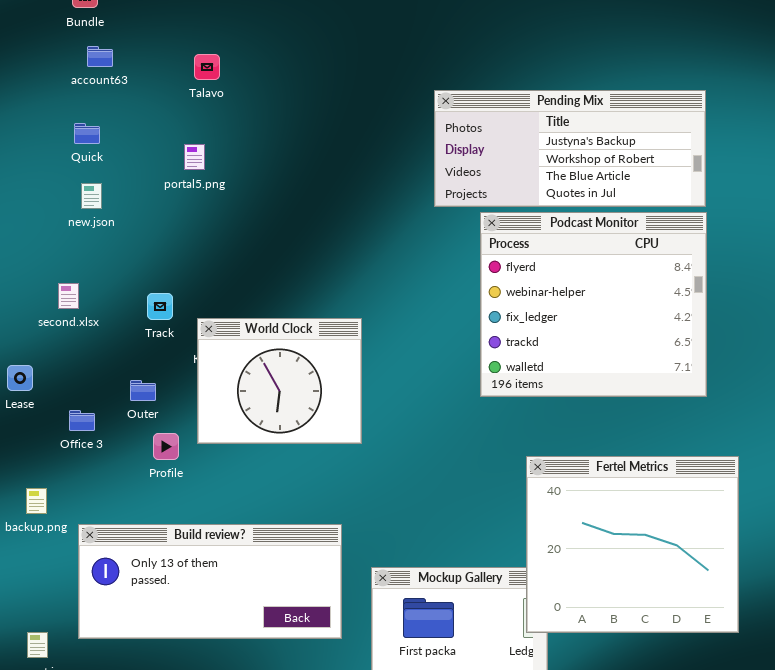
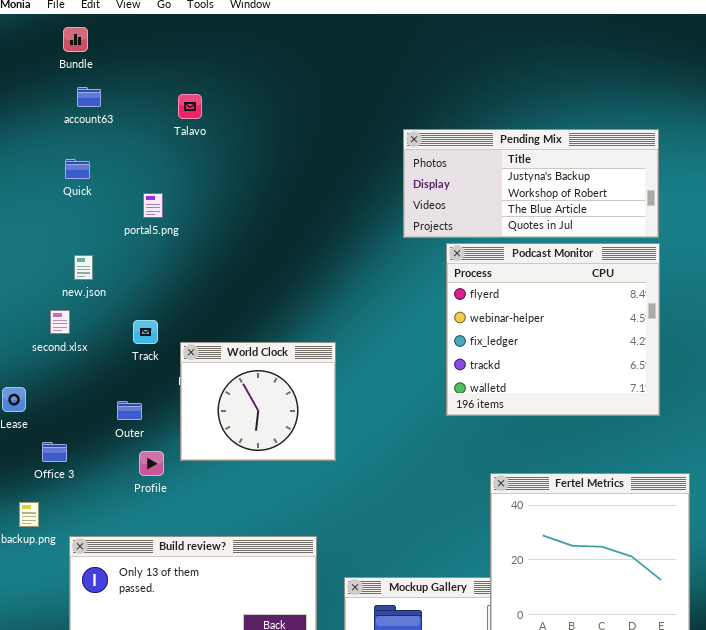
portal5.png: [184,144,205,170] -> [143,193,163,218], moved
new.json: [81,183,102,209] -> [74,255,93,280], moved
Office 3: [69,410,95,431] -> [42,442,67,462], moved

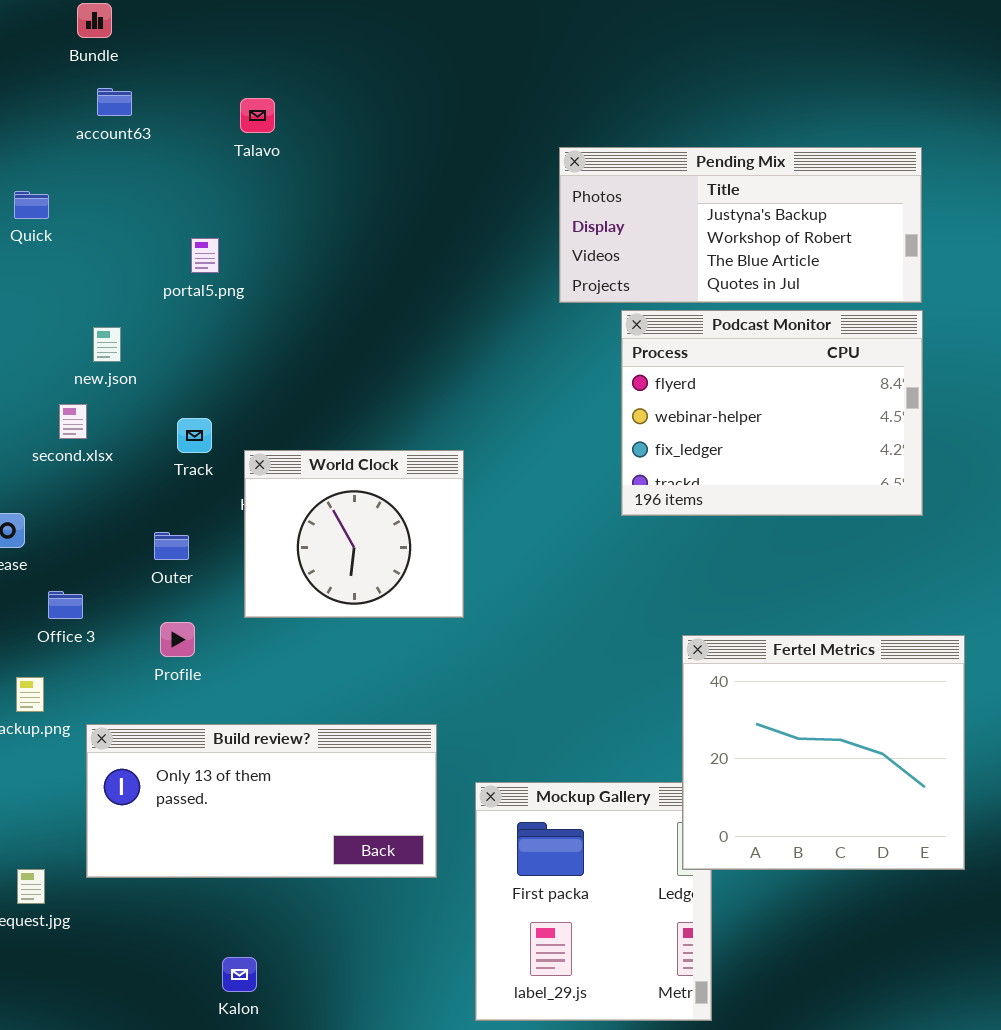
Quick: [65,159,90,179] -> [14,191,49,219], moved
Podcast Monitor: [446,243,660,416] -> [621,310,923,516], resized
Profile: [139,451,164,476] -> [160,622,195,657], moved

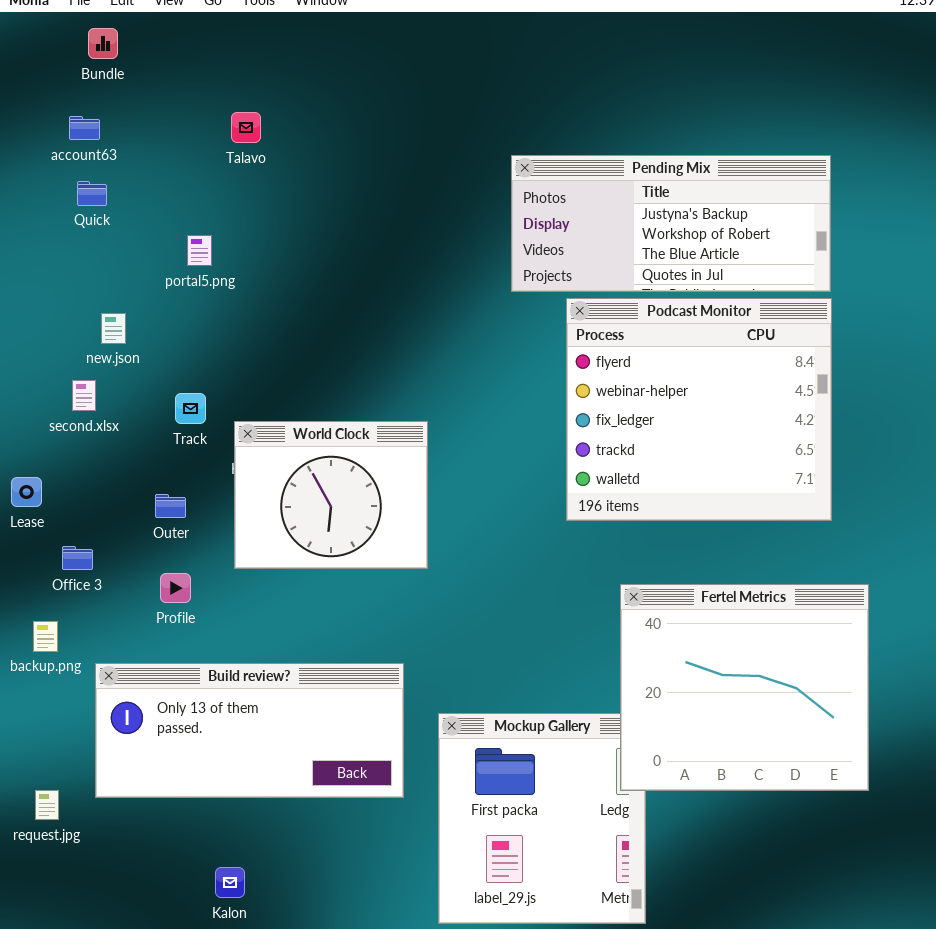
account63: [97,88,132,116] -> [69,116,100,140], moved
Quick: [14,191,49,219] -> [77,181,107,206], moved
Podcast Monitor: [621,310,923,516] -> [566,298,832,521], resized

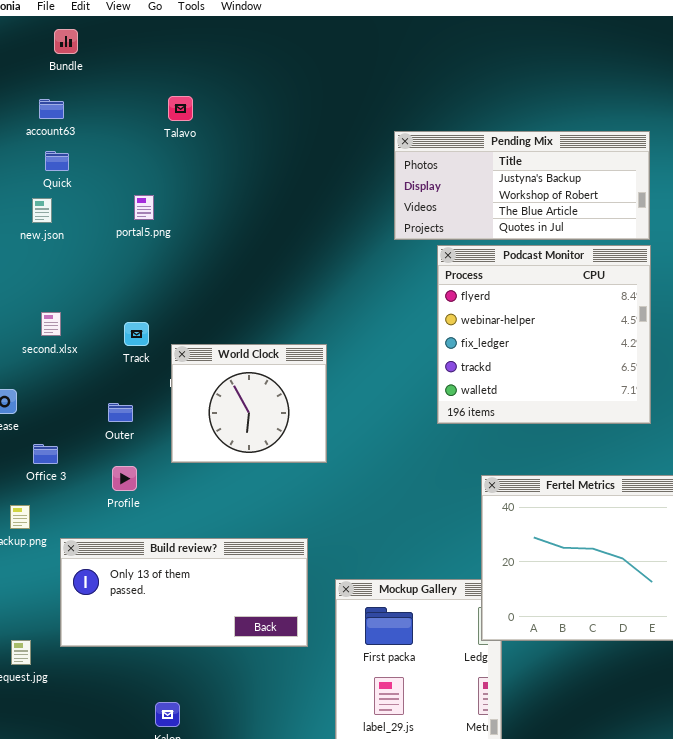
new.json: [101,313,126,344] -> [32,198,52,223], moved

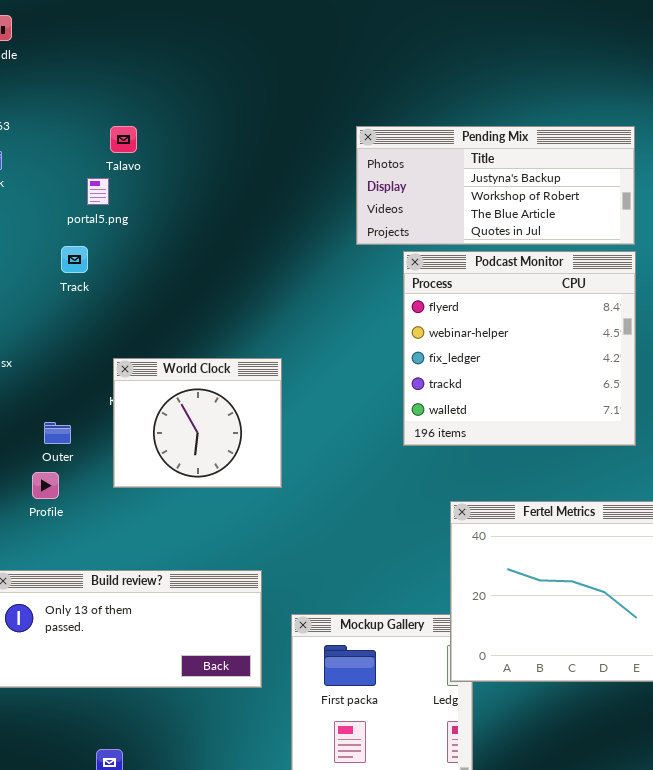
Talavo: [168,96,193,121] -> [110,126,137,153], moved
portal5.png: [134,195,154,220] -> [87,178,109,205], moved
Track: [124,322,149,346] -> [61,246,88,273], moved
Profile: [112,466,137,491] -> [32,472,59,499], moved

